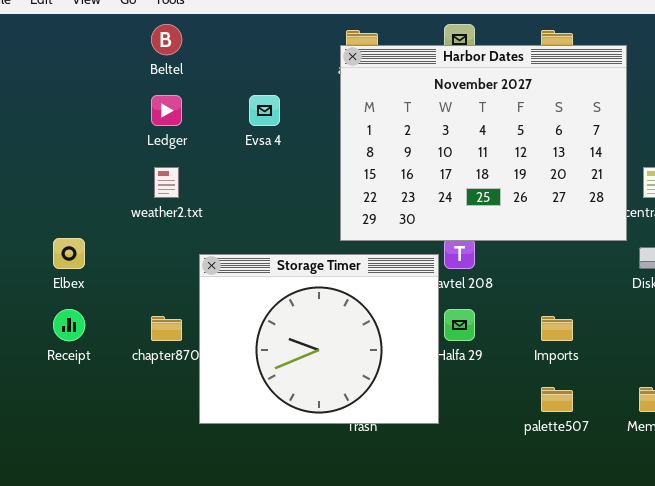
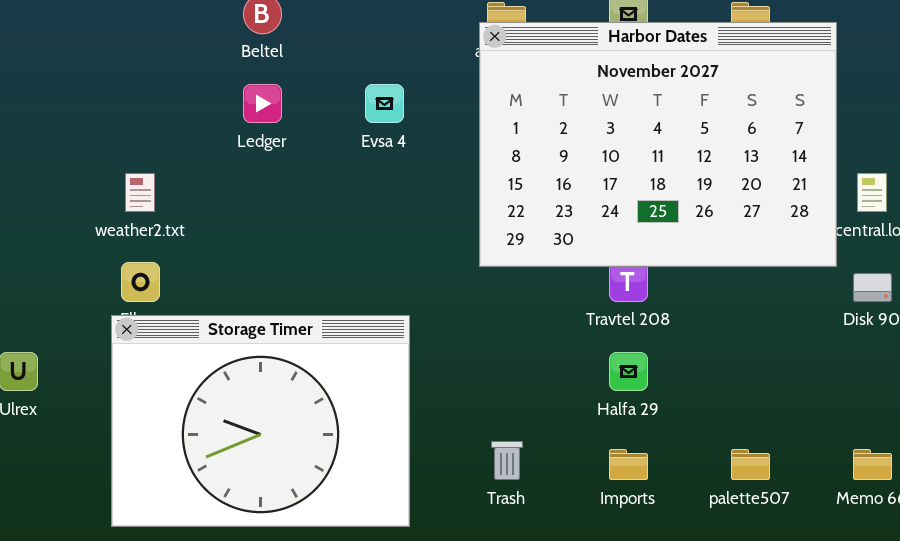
weather2.txt: [154,167,179,198] -> [125,173,155,212], moved
Storage Timer: [199,254,439,424] -> [111,315,410,527], moved
Imports: [541,316,573,341] -> [609,449,648,480], moved

